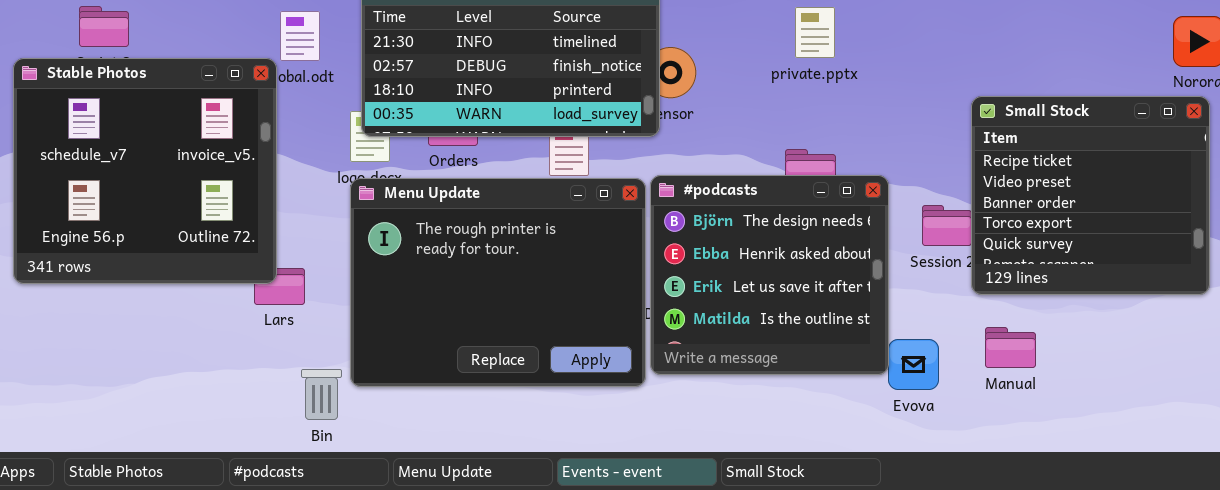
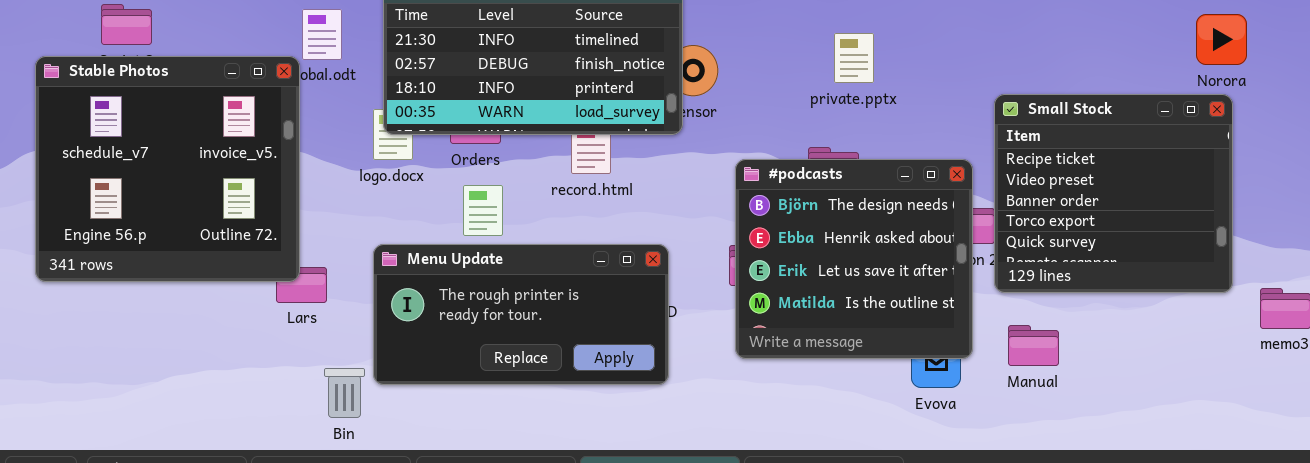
private.pptx: [795,7,835,58] -> [834,33,874,83], moved
#podcasts: [650,175,889,375] -> [735,159,973,359], moved
Menu Update: [350,178,646,387] -> [373,244,669,385], resized

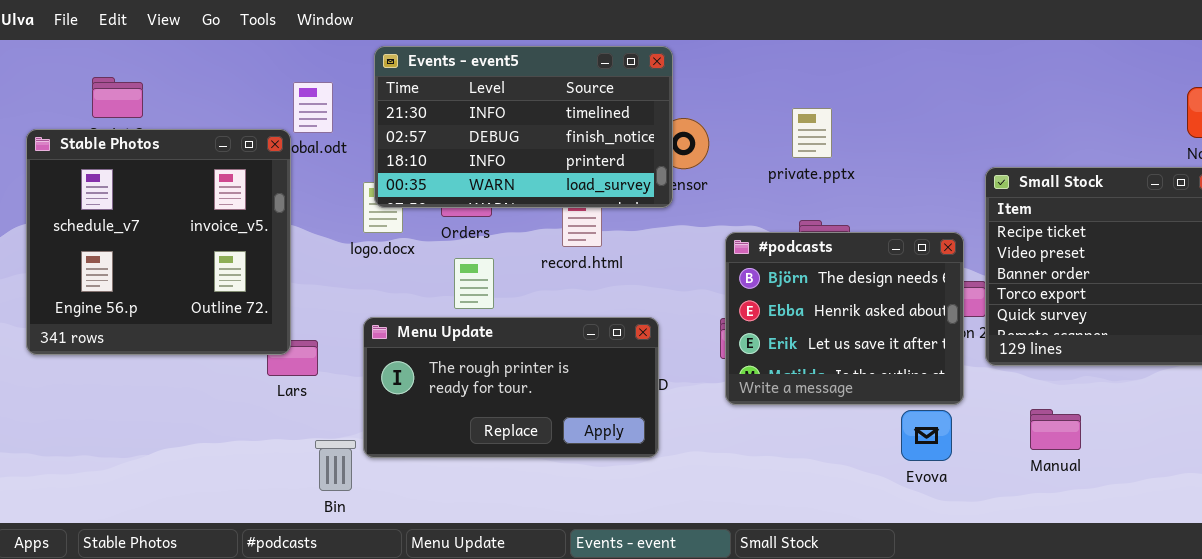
private.pptx: [834,33,874,83] -> [792,108,832,158], moved
#podcasts: [735,159,973,359] -> [725,232,964,405], resized
Manual: [1008,325,1059,366] -> [1030,409,1081,450], moved

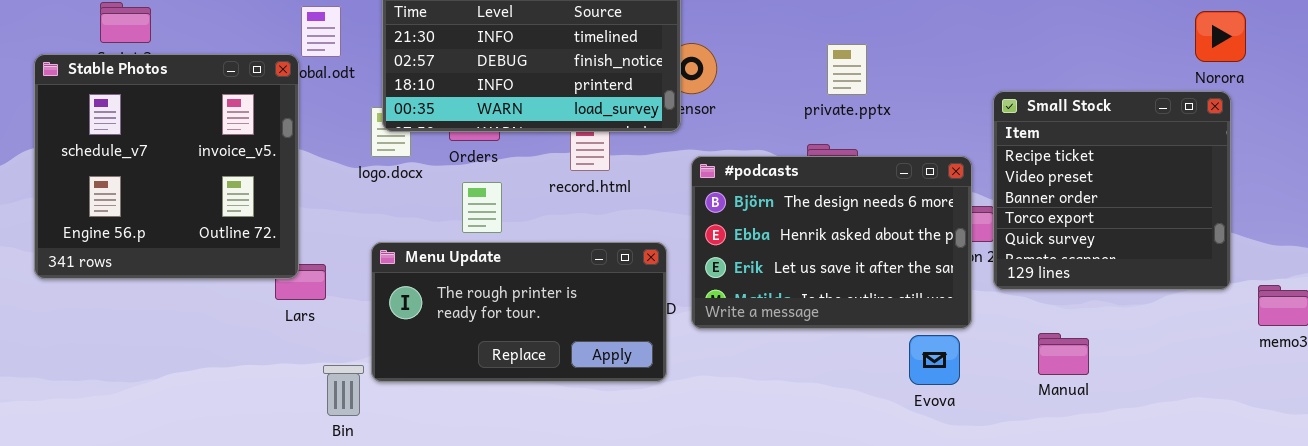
private.pptx: [792,108,832,158] -> [827,44,867,95], moved
#podcasts: [725,232,964,405] -> [691,156,972,329], resized

